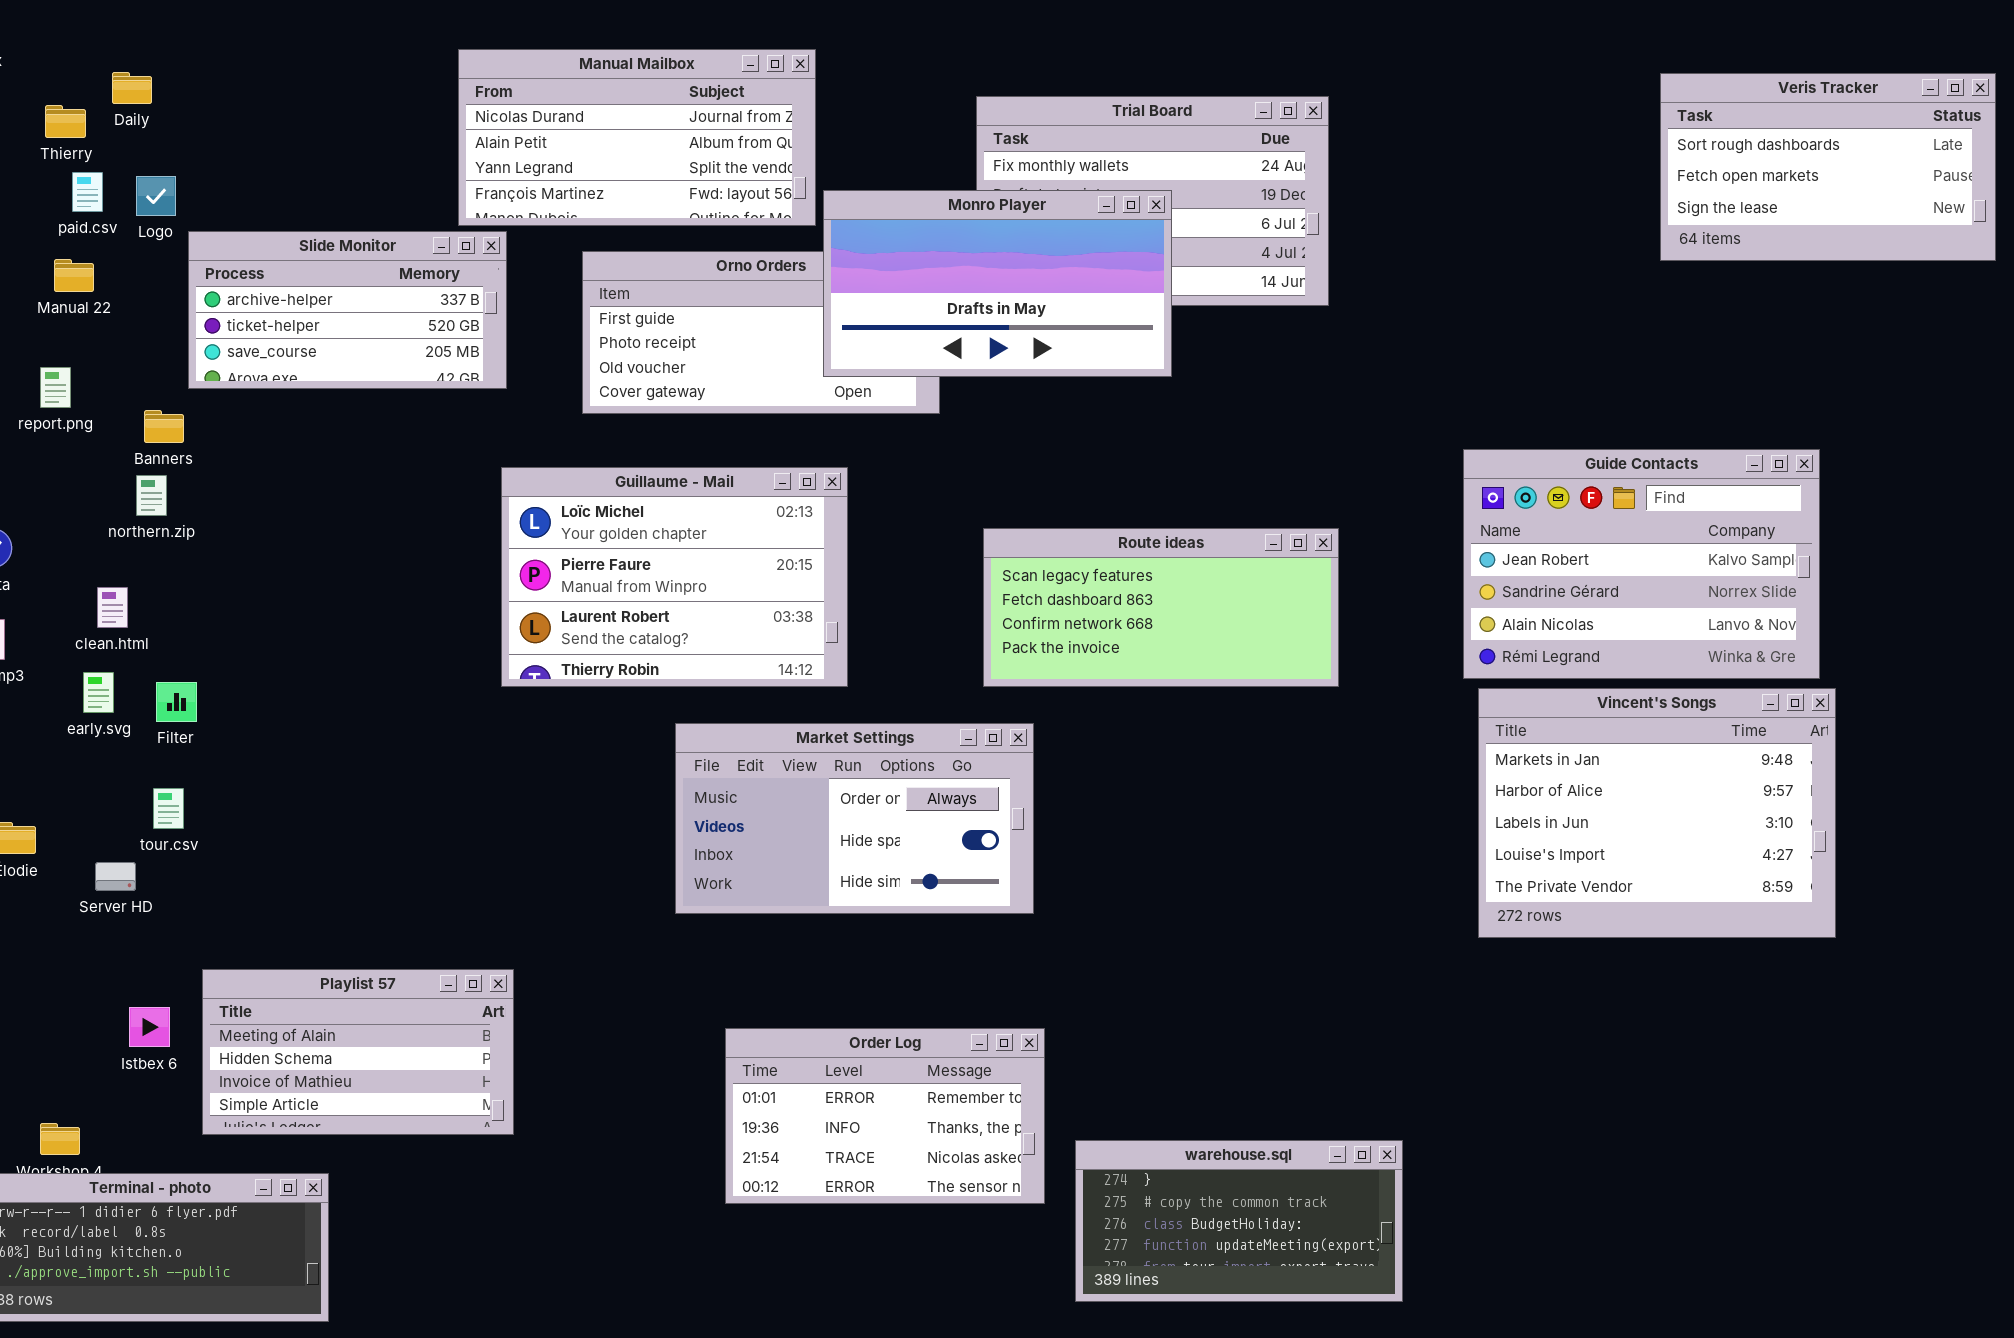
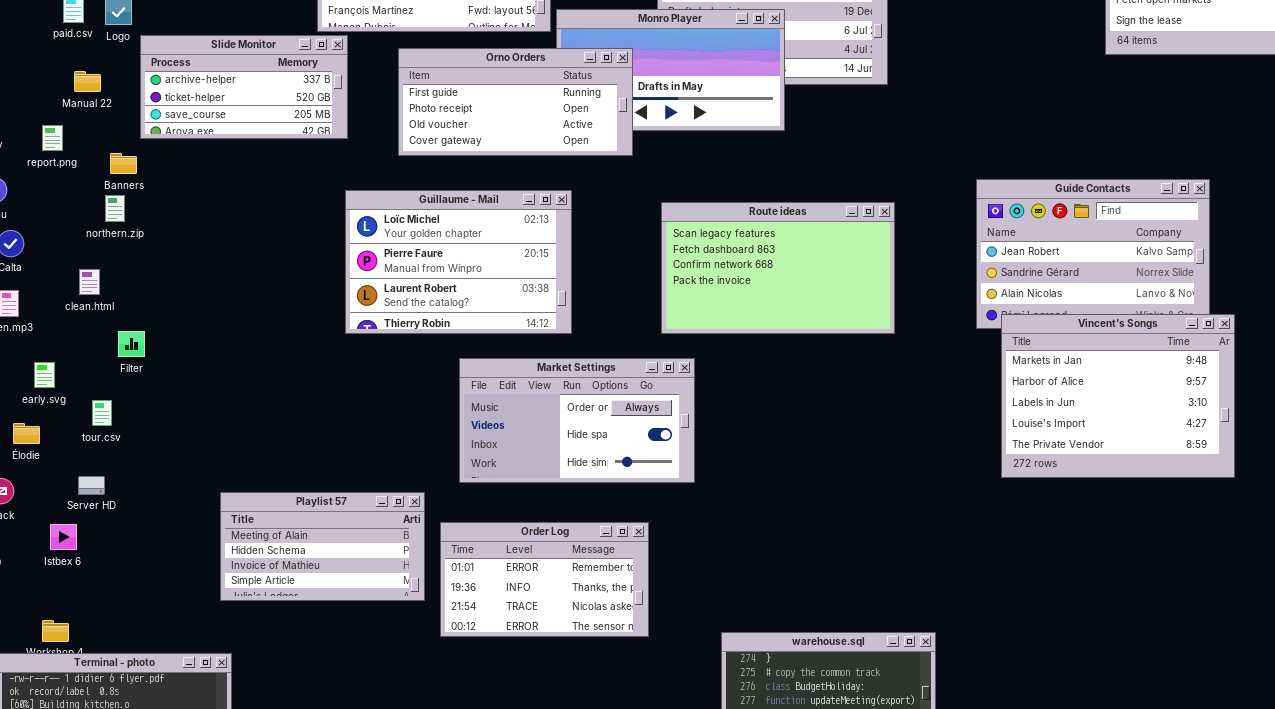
Orno Orders: [582,251,940,414] -> [398,48,633,156], raised
Manual 22: [54,259,94,292] -> [74,71,101,92], moved
Route ideas: [983,528,1339,687] -> [661,202,895,334], resized
early.svg: [83,672,114,713] -> [34,362,55,388], moved
Vincent's Songs: [1478,688,1836,938] -> [1001,314,1235,478], moved
tour.csv: [153,788,184,829] -> [92,400,112,426], moved
Server HD: [95,862,136,891] -> [78,476,105,495], moved
Playlist 57: [202,969,514,1135] -> [220,492,425,601], moved
Istbex 6: [129,1007,170,1047] -> [50,524,77,550], moved
Order Log: [725,1028,1045,1204] -> [440,522,649,637], moved

